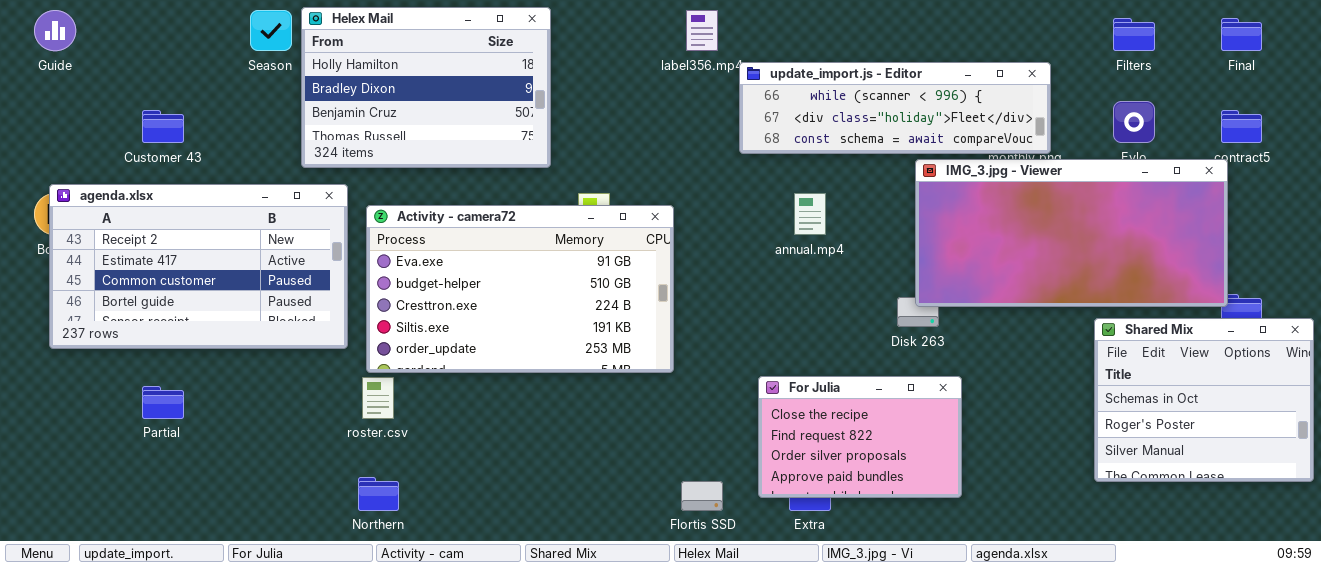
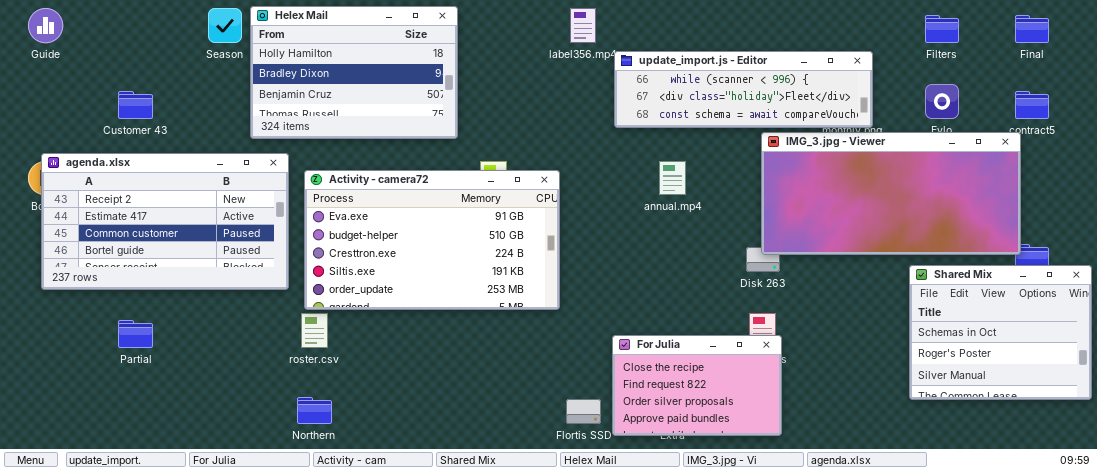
For Julia: [758,376,962,498] -> [612,335,782,436], moved

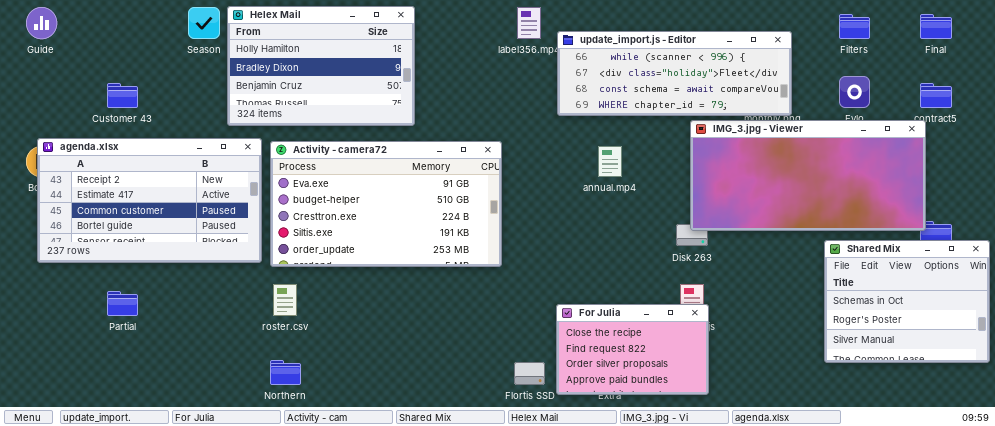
update_import.js - Editor: [614,51,873,128] -> [557,31,792,116], resized
Activity - camera72: [304,170,560,310] -> [270,141,502,267], moved

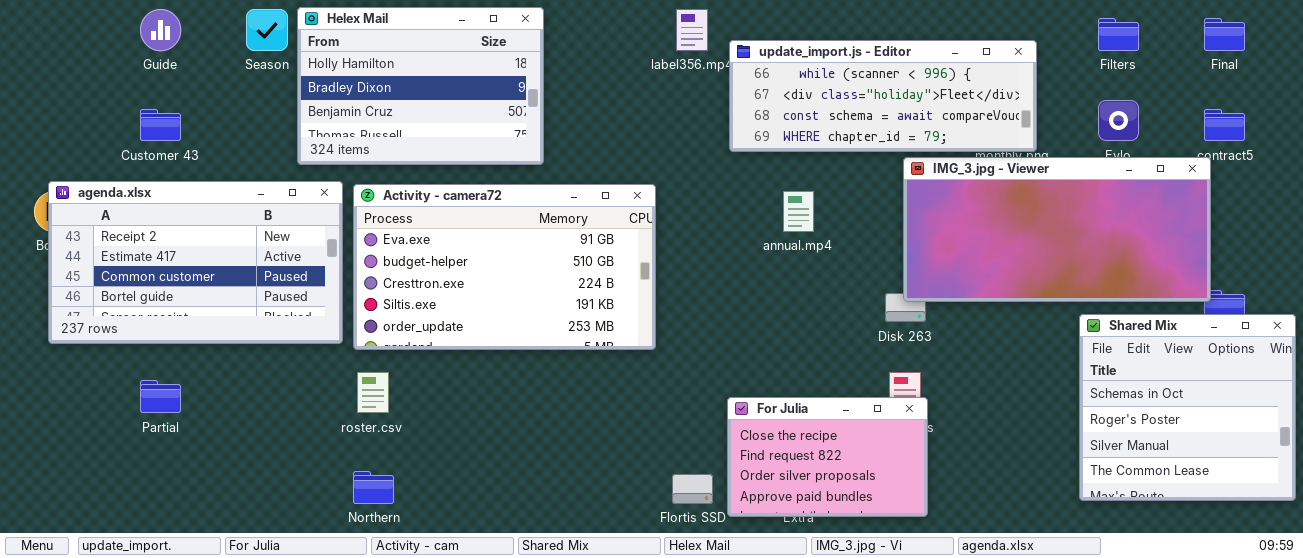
Guide: [26,7,57,39] -> [140,9,181,51], moved
Shared Mix: [824,240,990,363] -> [1079,314,1296,501], resized

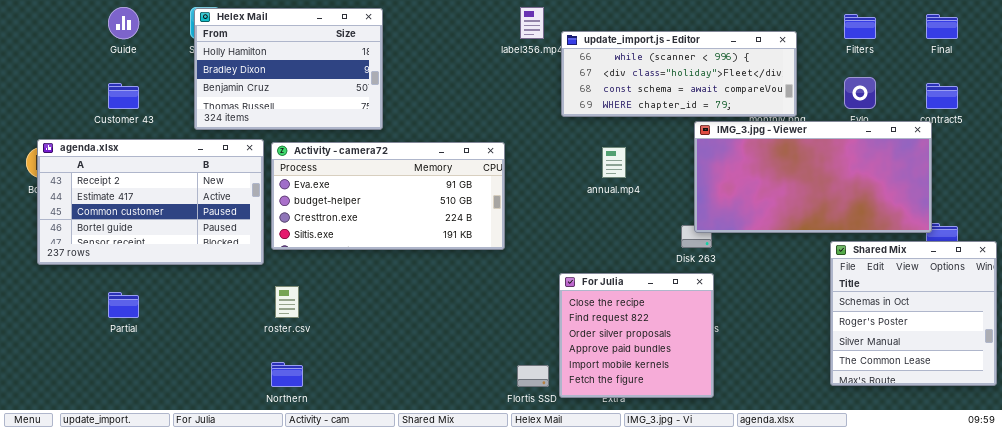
Helex Mail: [297,7,544,165] -> [194,8,383,130], moved
Activity - camera72: [353,184,656,350] -> [271,142,505,250], resized
For Julia: [727,397,928,517] -> [559,273,714,398], resized

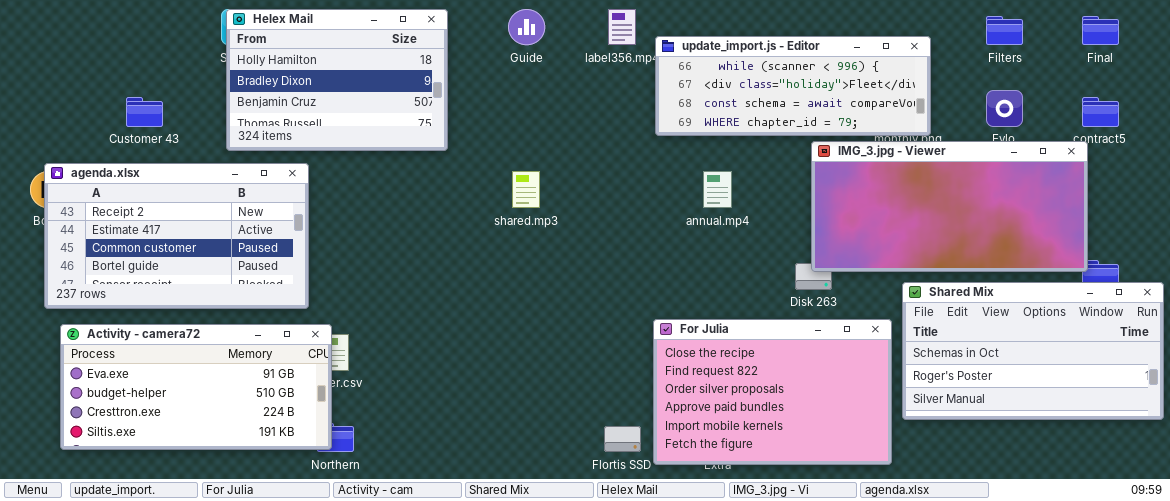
Guide: [108,7,139,39] -> [508,9,545,45], moved
Activity - camera72: [271,142,505,250] -> [60,324,332,450], moved
Shared Mix: [830,241,997,386] -> [902,282,1164,420], resized
For Julia: [559,273,714,398] -> [653,319,892,465], resized

